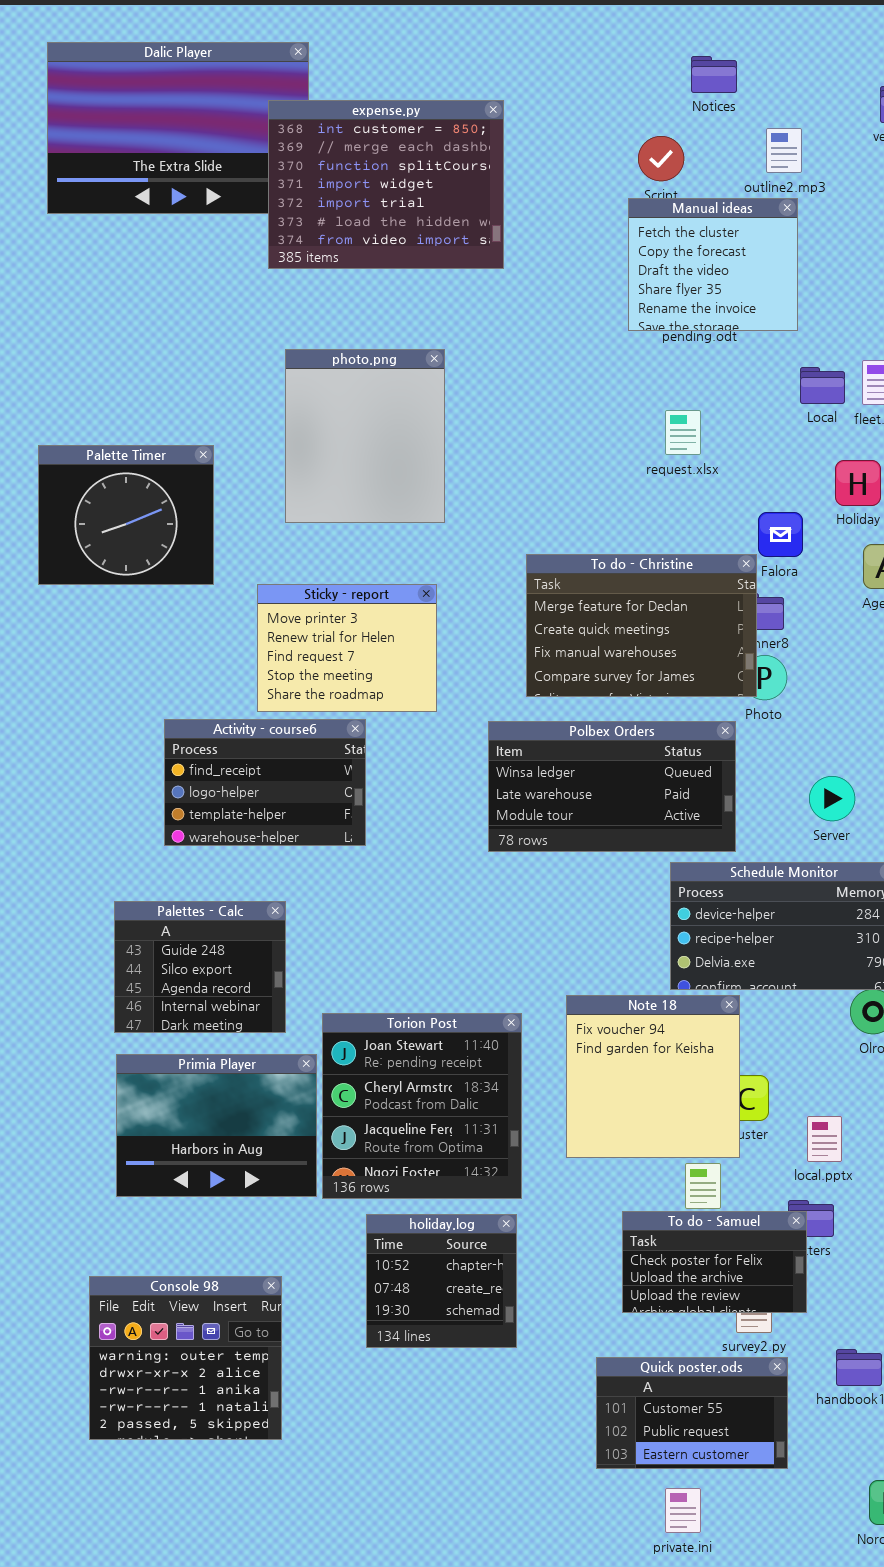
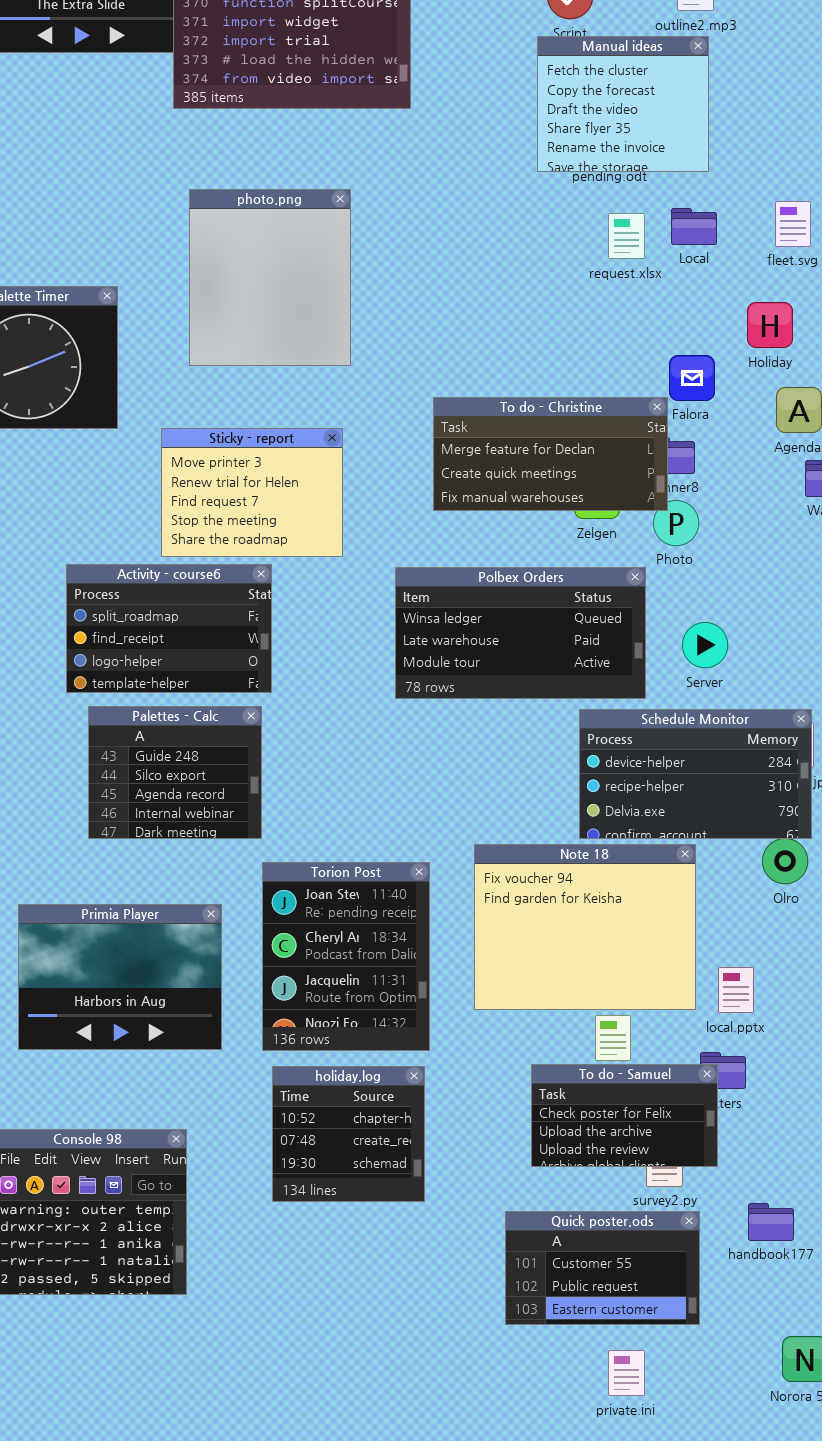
Local: [800,367,845,404] -> [671,208,717,245], moved
request.xlsx: [665,410,701,455] -> [608,213,645,259], moved
To do - Christine: [526,554,757,697] -> [433,397,668,511], resized
Activity - course6: [164,719,366,846] -> [66,564,272,693], scrolled up 1 row
Server: [809,776,855,821] -> [682,622,728,668], moved
Palettes - Calc: [114,901,286,1033] -> [88,706,262,839], moved
Note 18: [566,995,740,1158] -> [474,844,696,1010], resized
Torion Post: [322,1013,522,1199] -> [262,862,430,1051], resized
private.ini: [665,1488,701,1533] -> [608,1350,645,1396], moved

